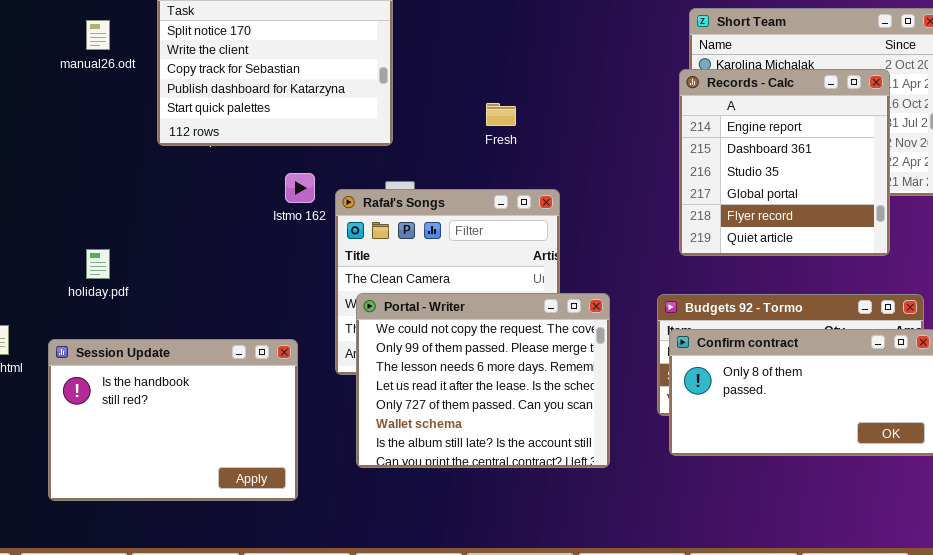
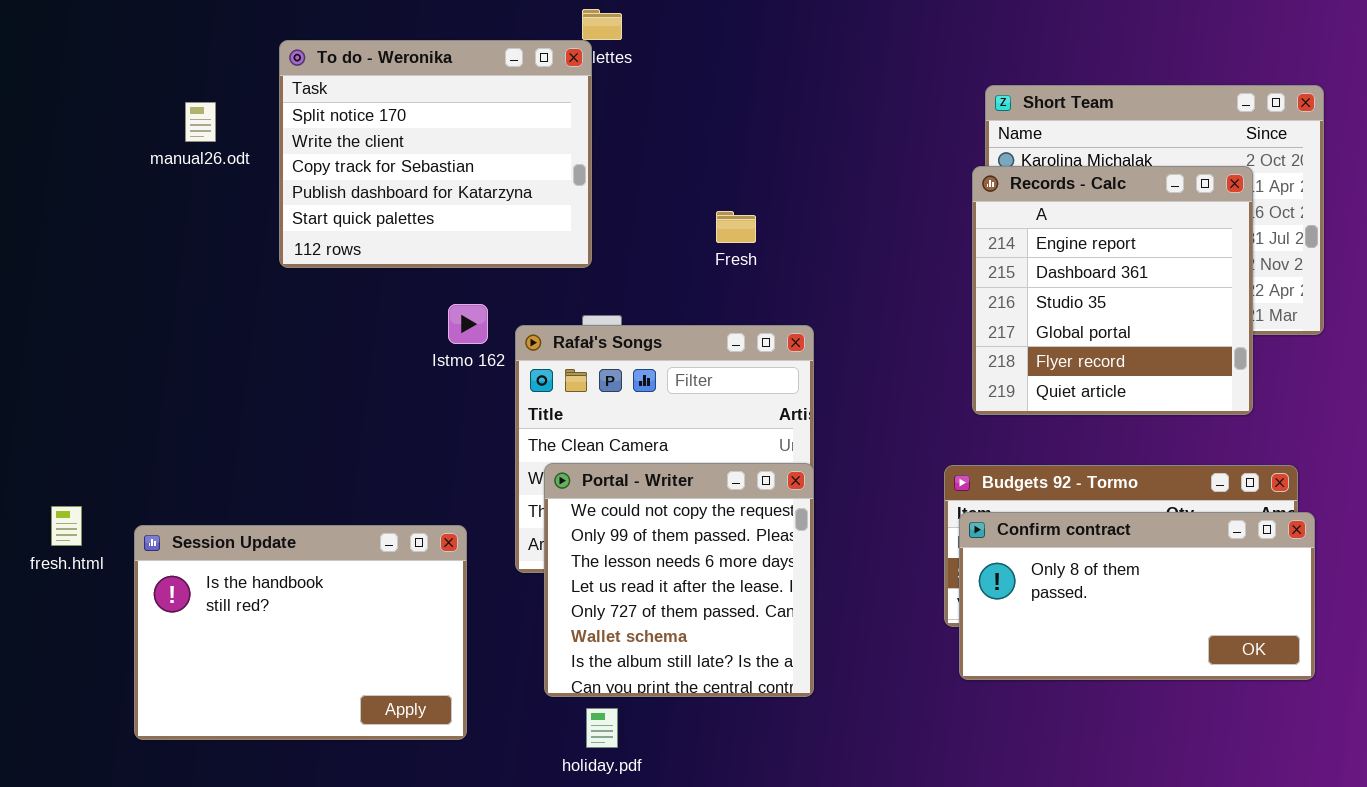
holiday.pdf: [86,249,110,279] -> [586,708,618,748], moved
Portal - Writer: [356,293,610,468] -> [544,463,814,697], resized

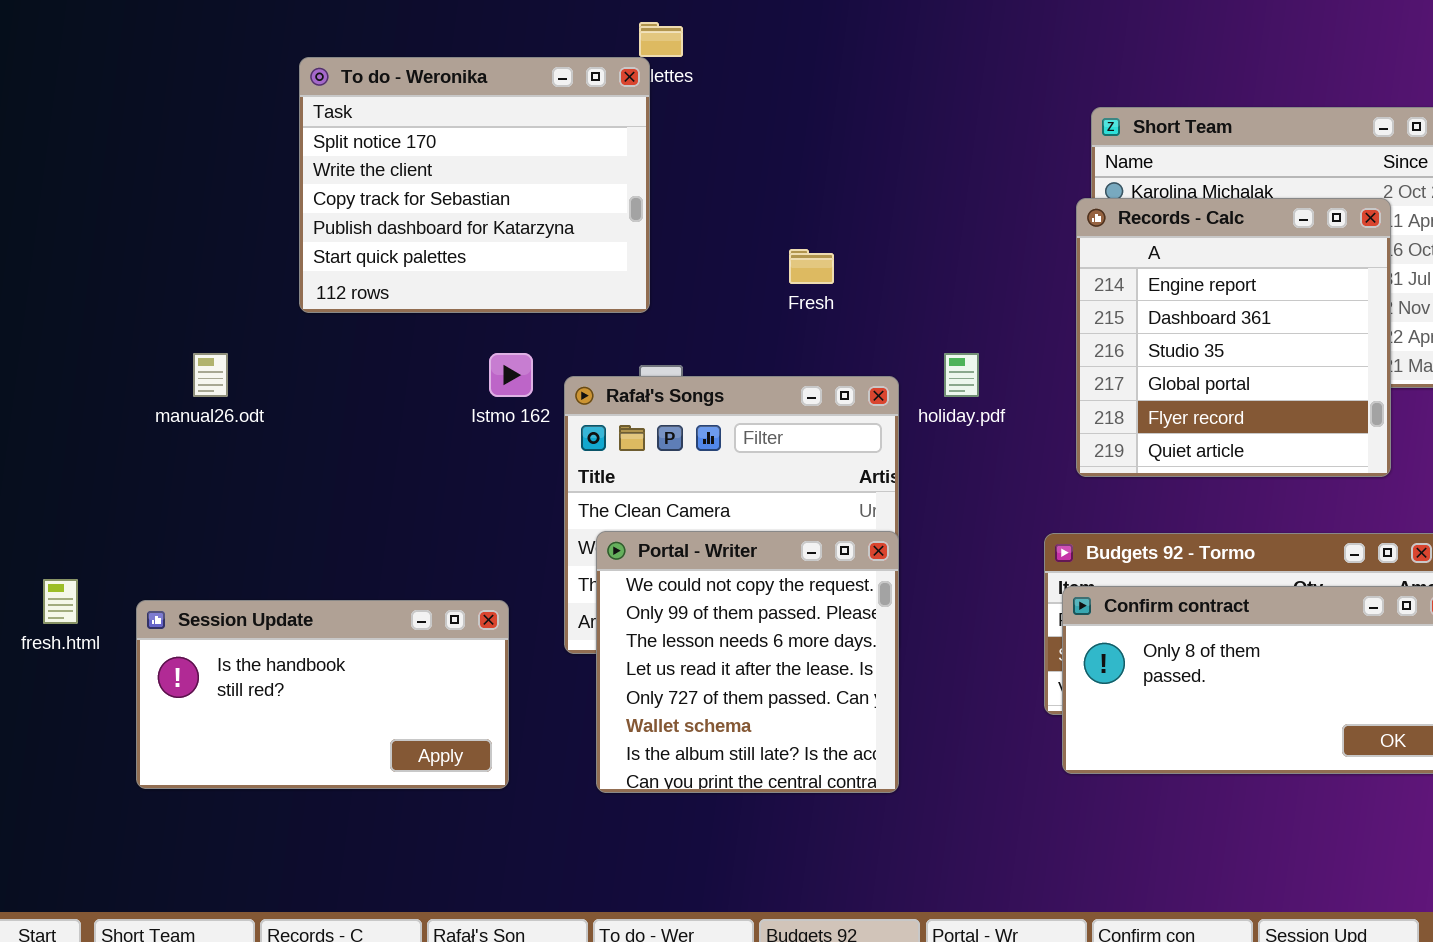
manual26.odt: [185,102,216,142] -> [193,353,228,397], moved
Session Update: [134,525,467,740] -> [136,600,509,789], resized
holiday.pdf: [586,708,618,748] -> [944,353,979,397], moved

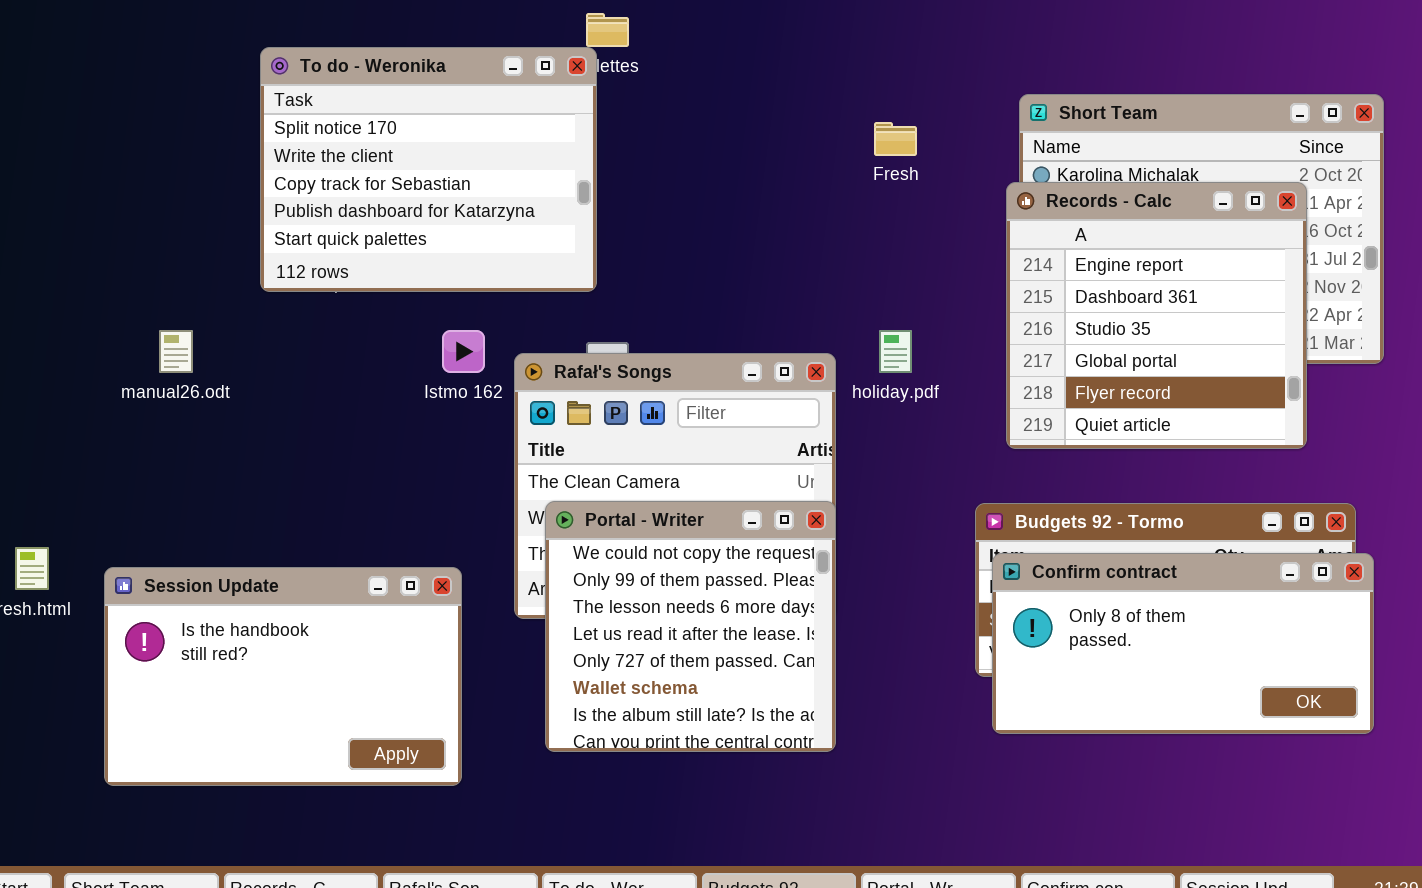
Fresh: [789,249,834,284] -> [874,122,917,156], moved
Session Update: [136,600,509,789] -> [104,567,462,786], resized

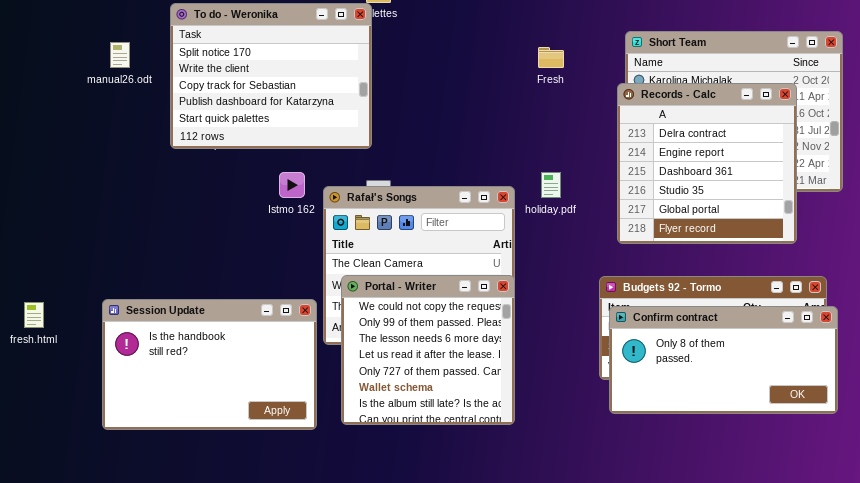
Records - Calc: [1006,182,1307,449] -> [617,83,797,244], scrolled up 1 row
manual26.odt: [159,330,193,373] -> [110,42,130,68], moved
Session Update: [104,567,462,786] -> [102,299,317,430], moved

